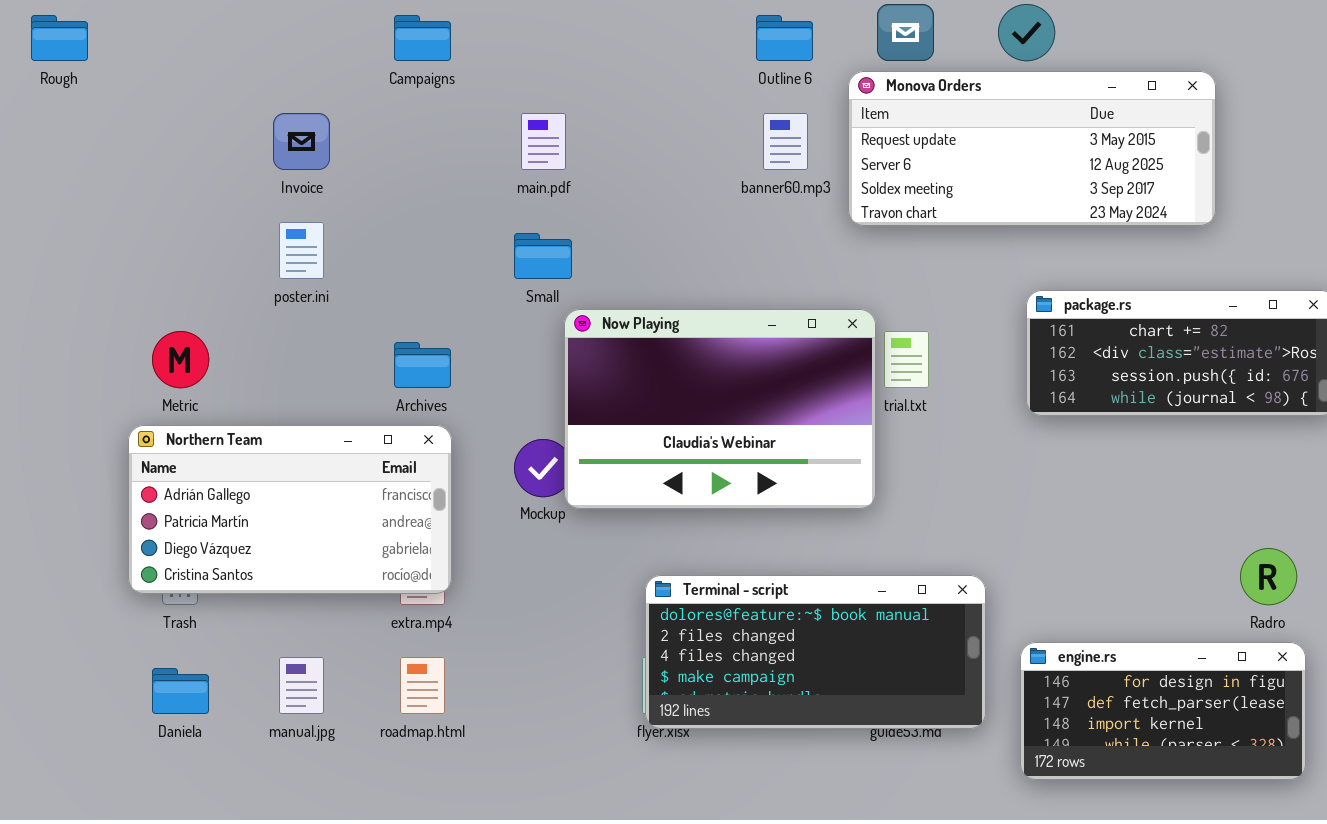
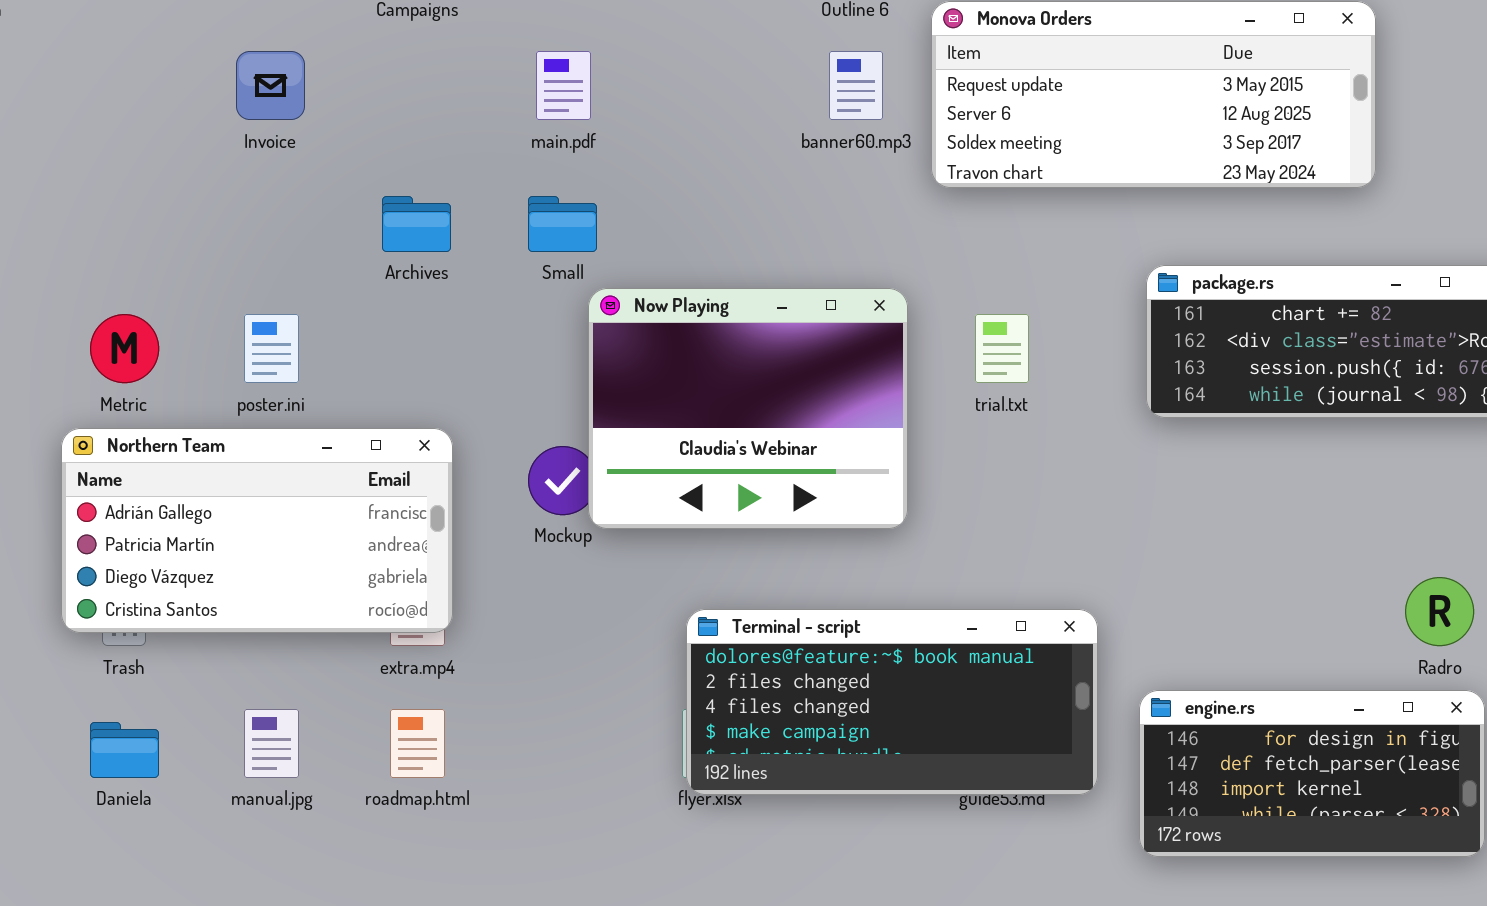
poster.ini: [279,222,324,279] -> [244,314,299,383], moved
Now Playing: [564,309,876,509] -> [588,288,908,529], resized
Archives: [394,342,451,388] -> [382,196,451,252], moved

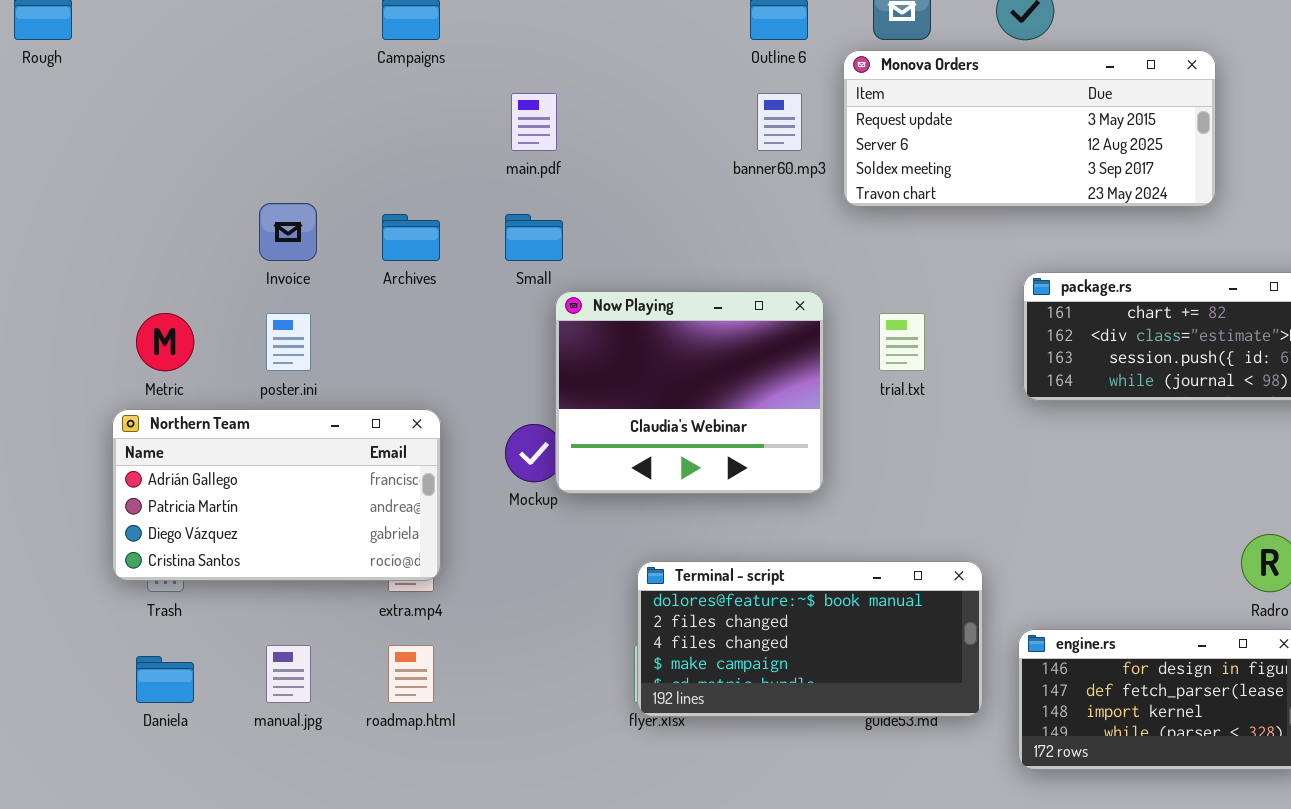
Invoice: [236,51,305,120] -> [259,203,317,261], moved

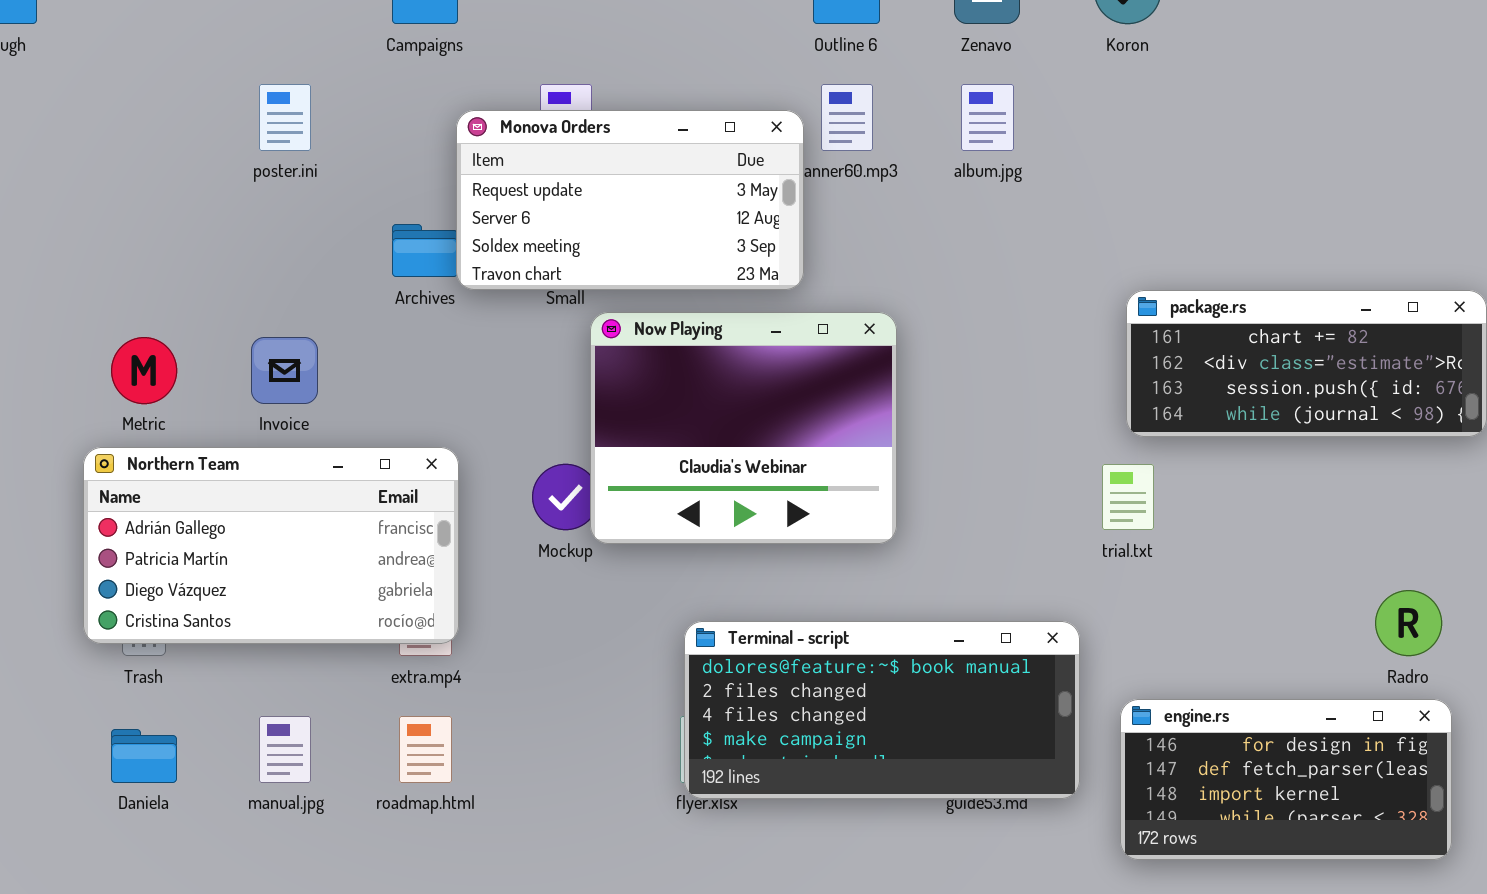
Monova Orders: [843,50,1216,207] -> [456,110,804,290], moved, resized
Invoice: [259,203,317,261] -> [251,337,318,404], moved
poster.ini: [266,313,311,371] -> [259,84,311,151], moved
trial.txt: [879,313,925,371] -> [1102,464,1154,530], moved

